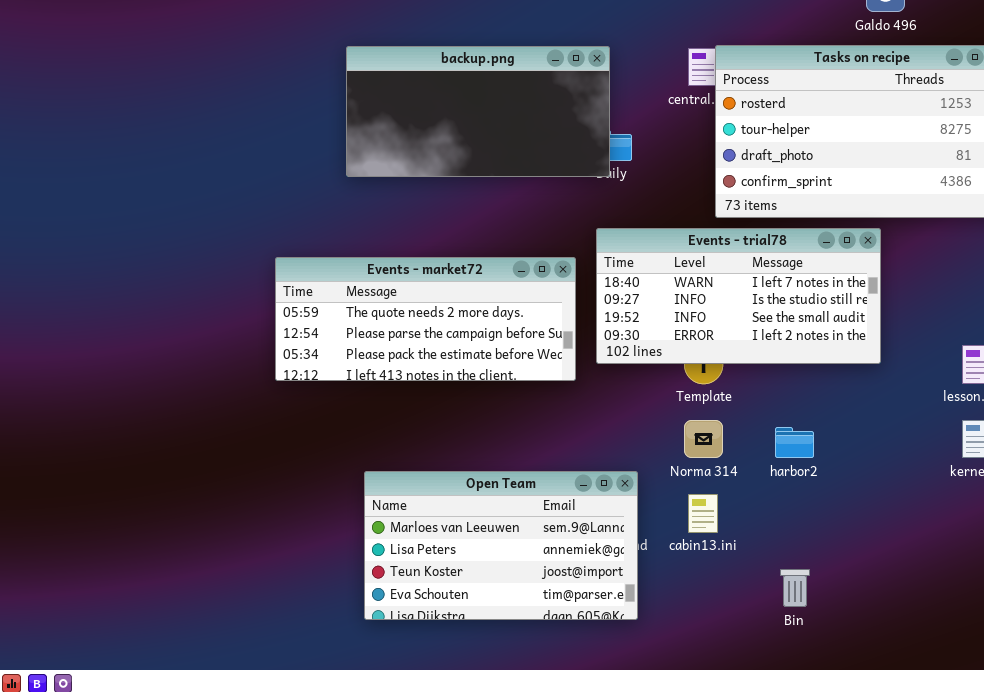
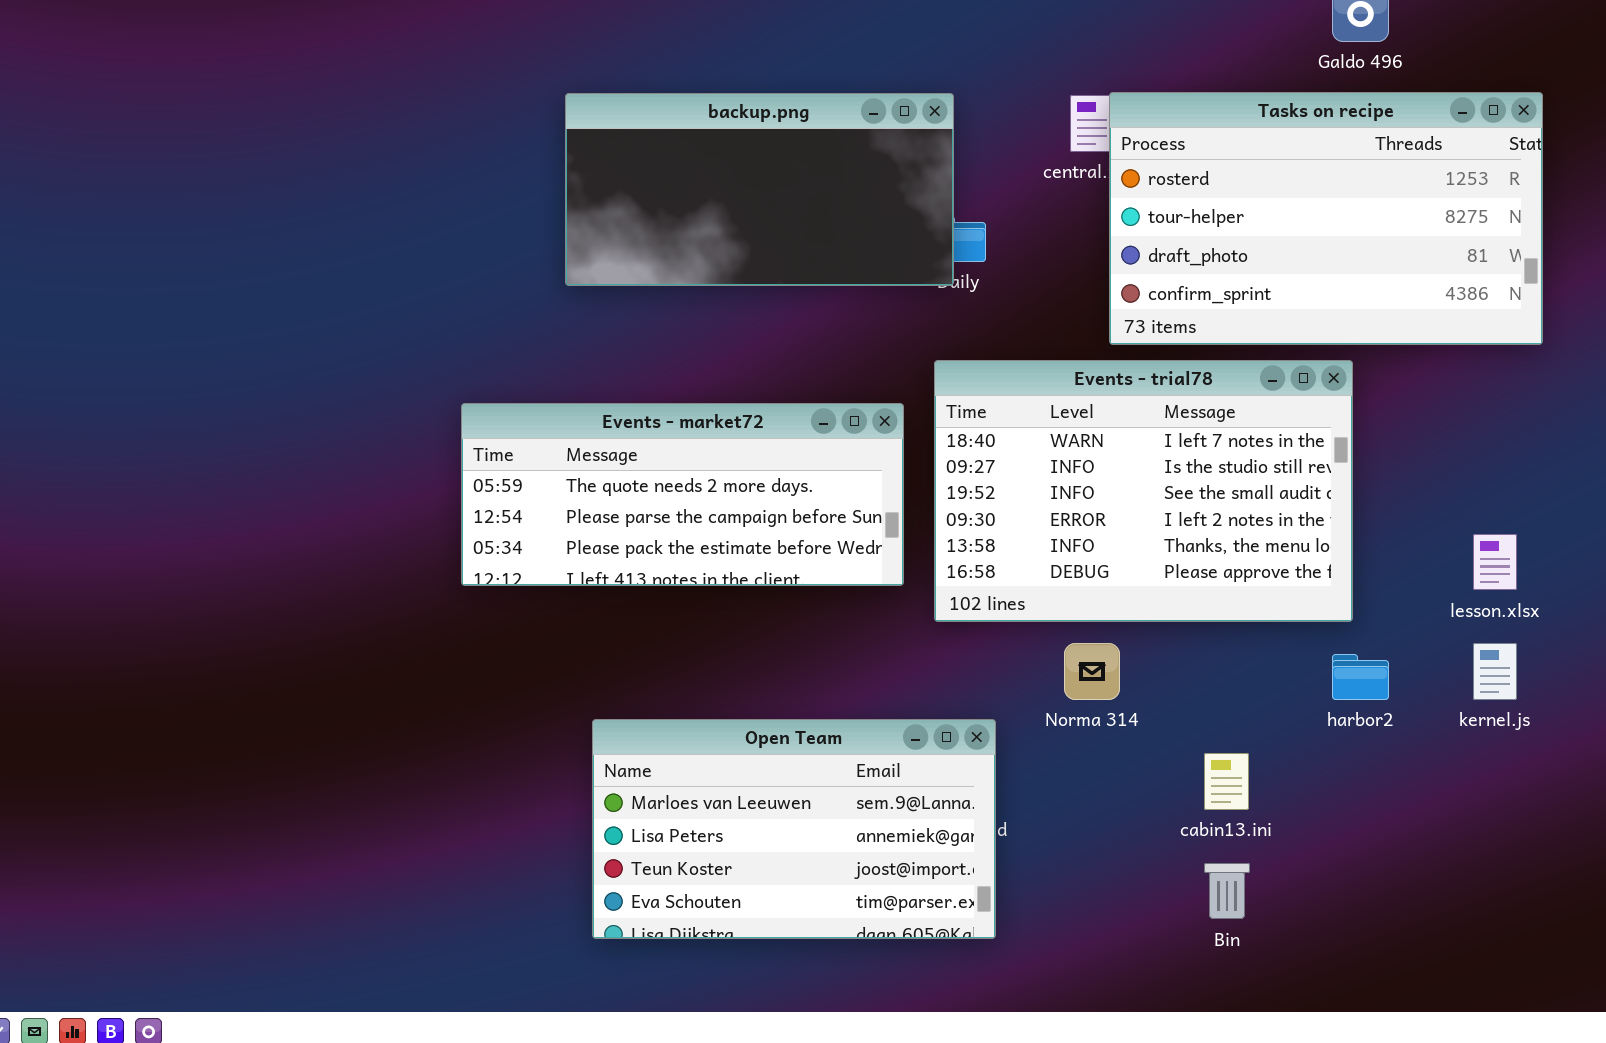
Events - trial78: [596,228,881,364] -> [934,360,1353,622], resized
harbor2: [775,427,814,458] -> [1332,654,1389,700], moved
cabin13.ini: [688,494,718,533] -> [1204,753,1249,810], moved

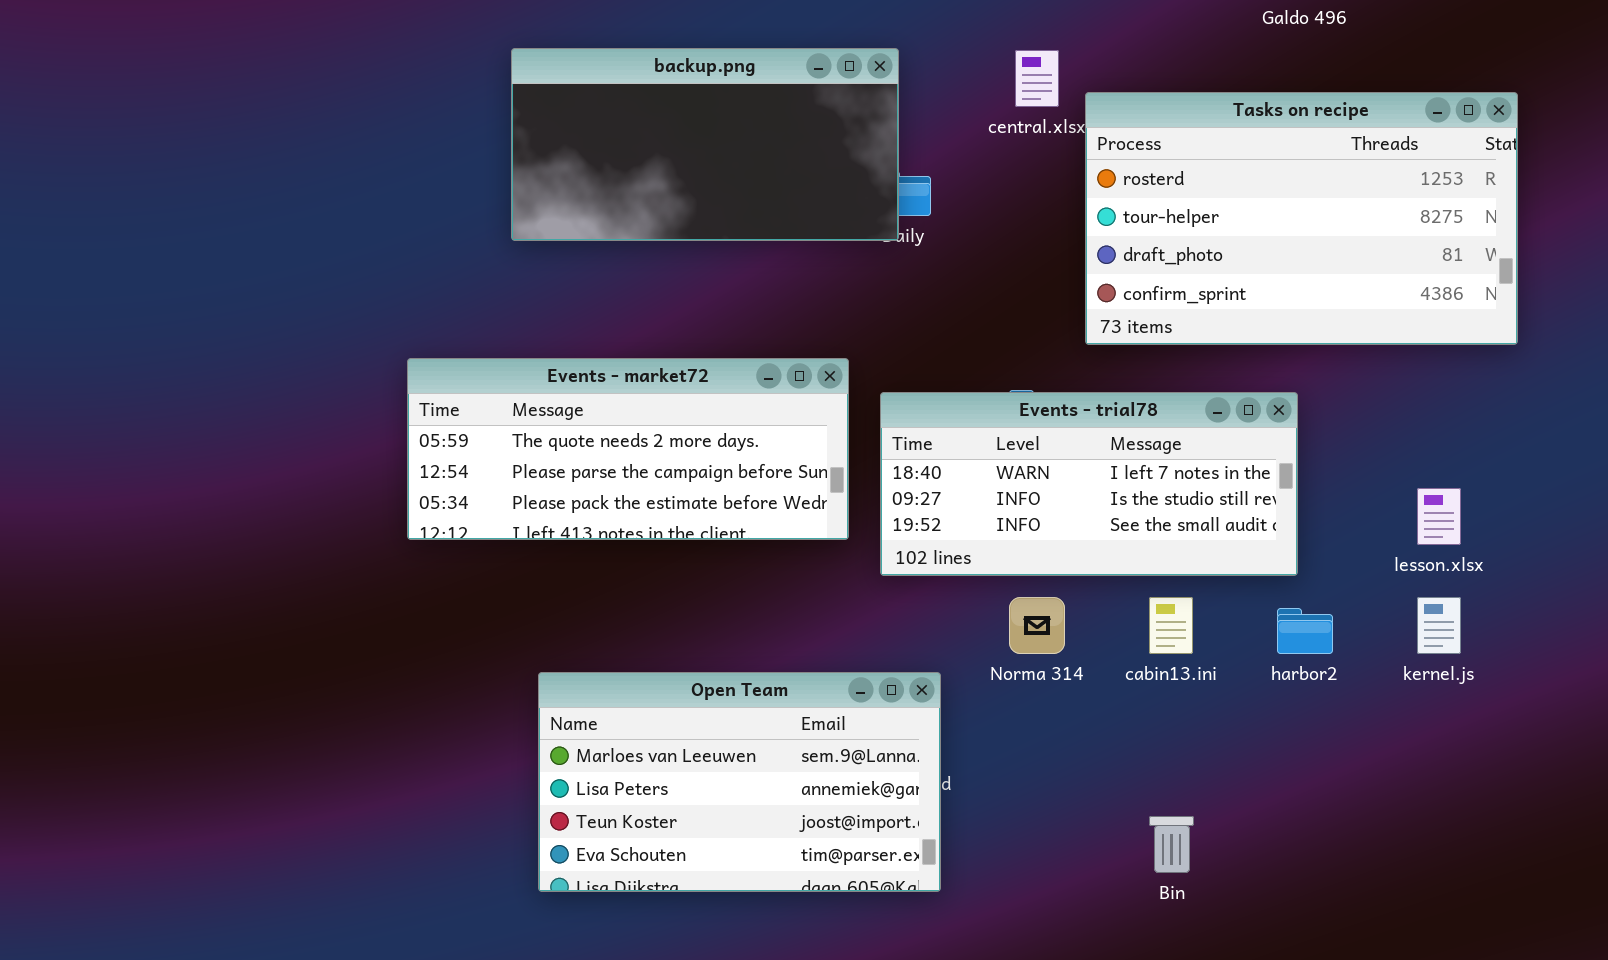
Tasks on recipe: [1109,92,1543,345] -> [1085,92,1518,345], moved
Events - trial78: [934,360,1353,622] -> [880,392,1298,576], resized
cabin13.ini: [1204,753,1249,810] -> [1149,597,1193,654], moved

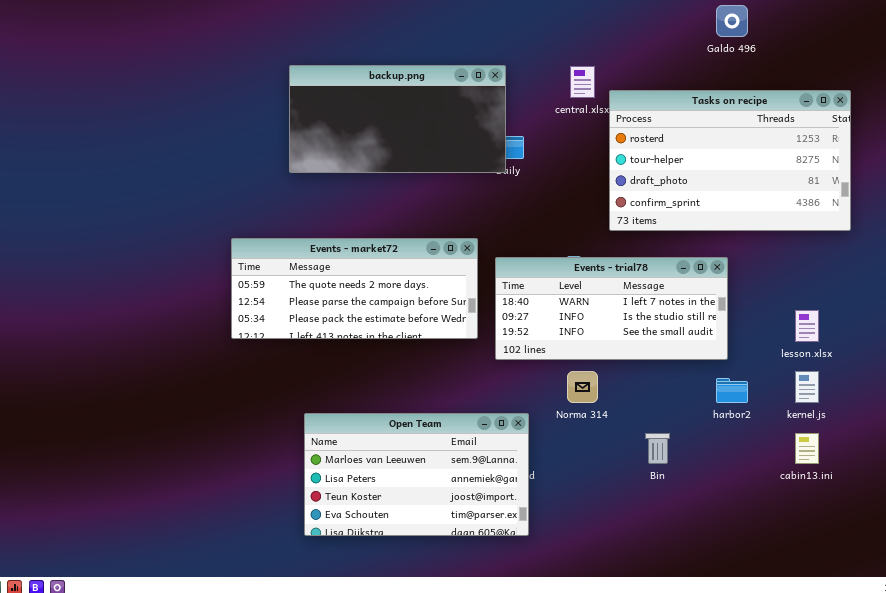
cabin13.ini: [1149,597,1193,654] -> [795,433,819,464], moved
Bin: [1149,816,1194,873] -> [645,433,670,464], moved

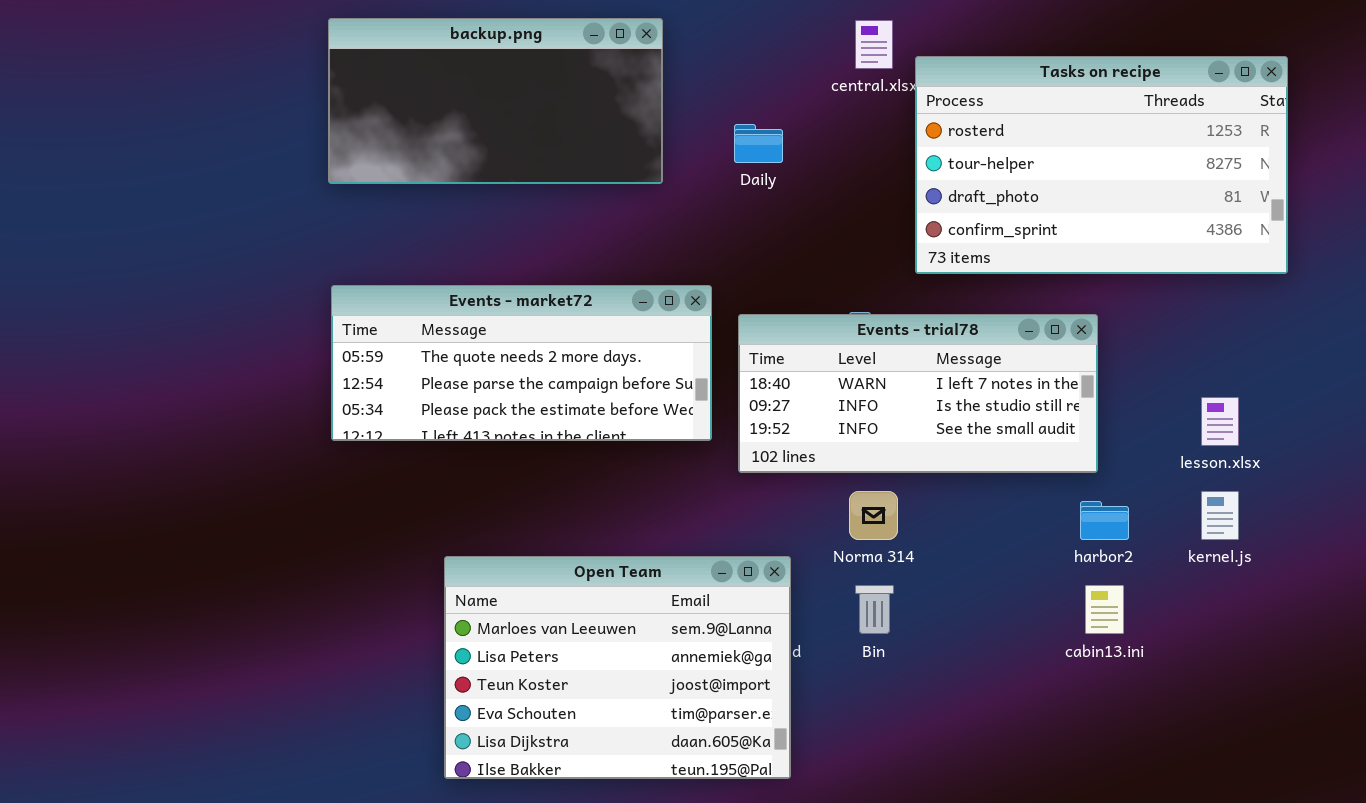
backup.png: [289,65,506,173] -> [328,18,663,184], moved
Open Team: [304,413,529,536] -> [444,556,791,779], resized
Bin: [645,433,670,464] -> [855,585,894,634], moved
cabin13.ini: [795,433,819,464] -> [1085,585,1124,634], moved

